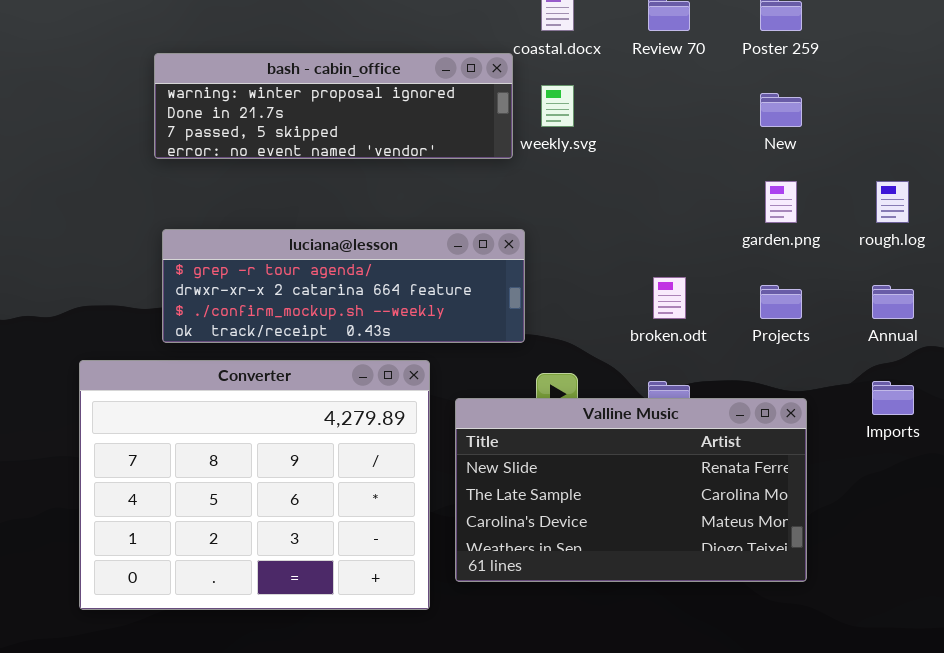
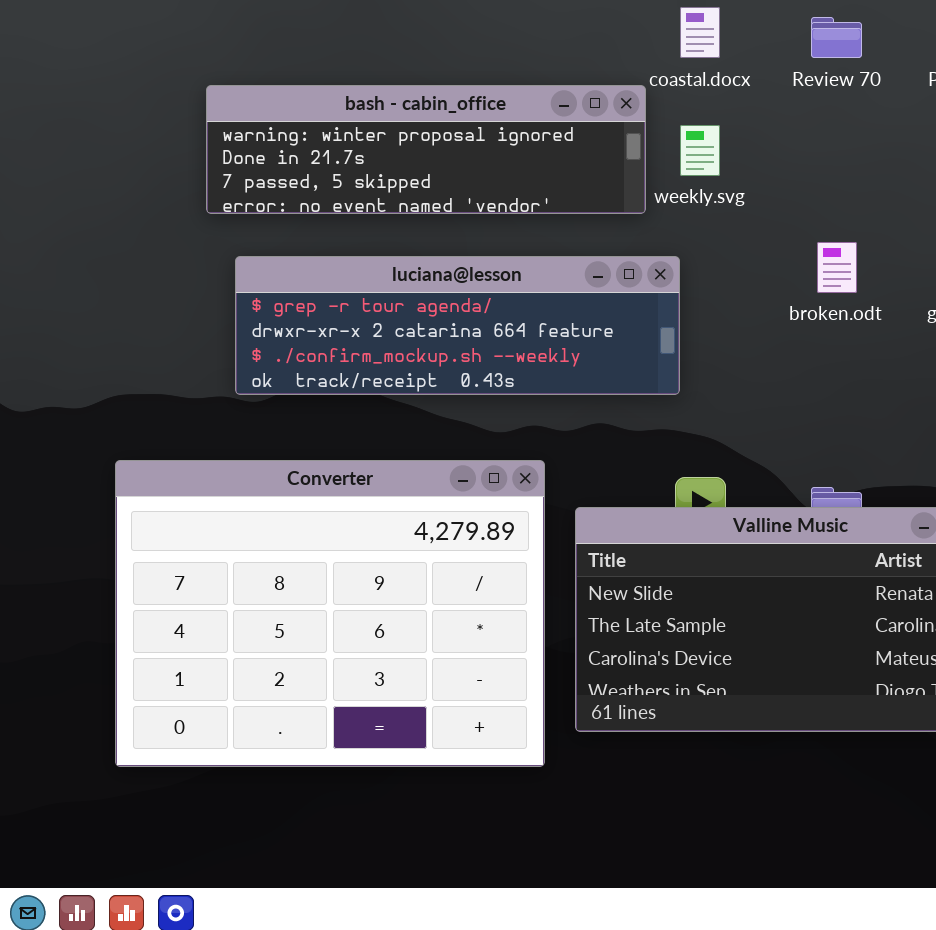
luciana@lesson: [162,229,525,343] -> [235,256,680,395], moved
broken.odt: [653,277,686,319] -> [817,242,857,293], moved

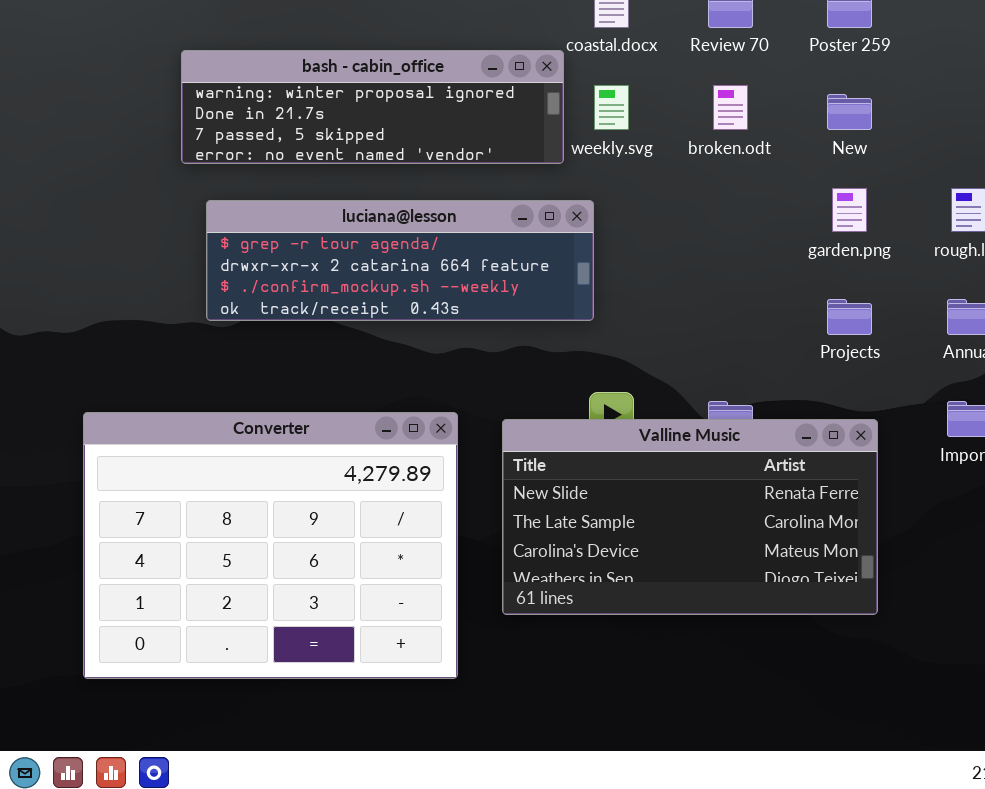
broken.odt: [817,242,857,293] -> [713,85,748,130], moved
Converter: [115,460,545,767] -> [83,412,458,679], moved

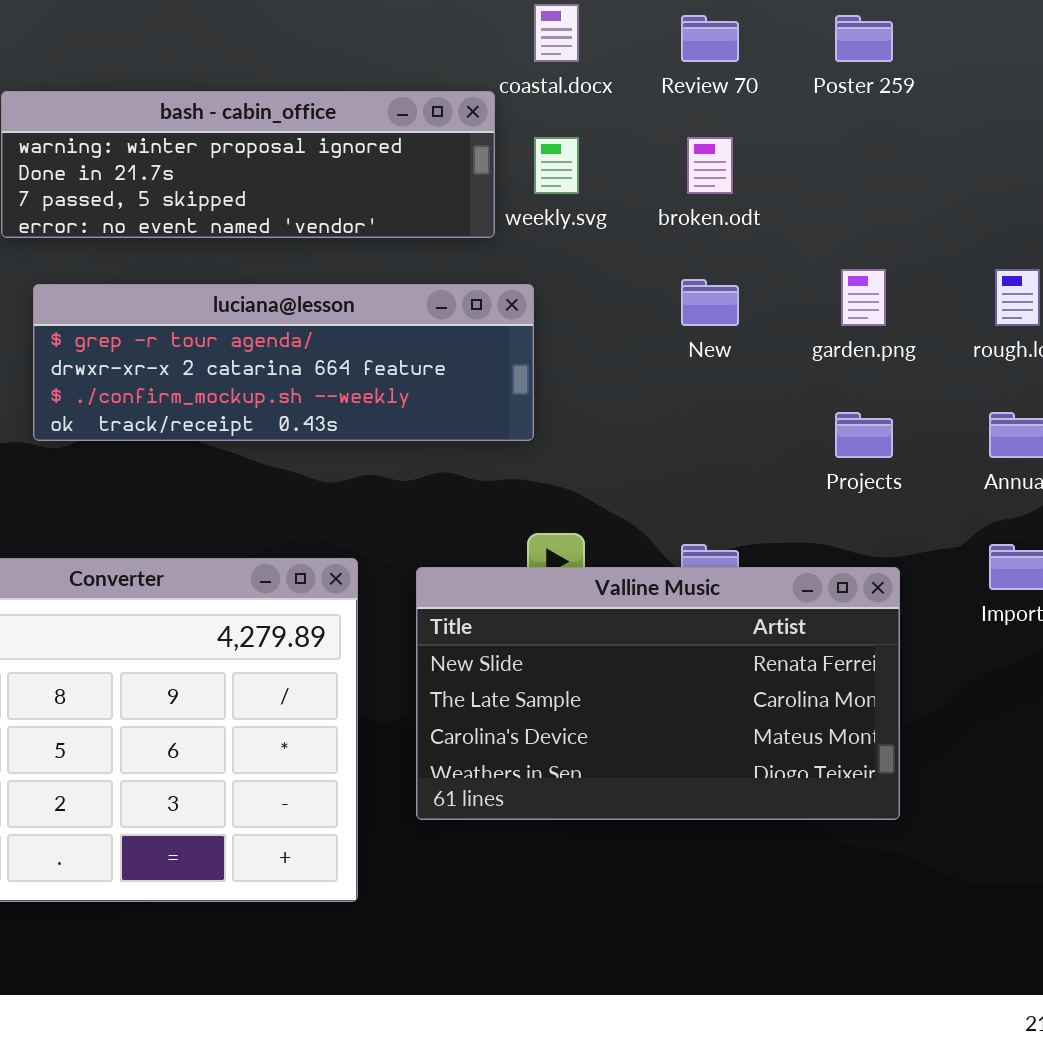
New: [827,94,872,130] -> [681,279,739,326], moved

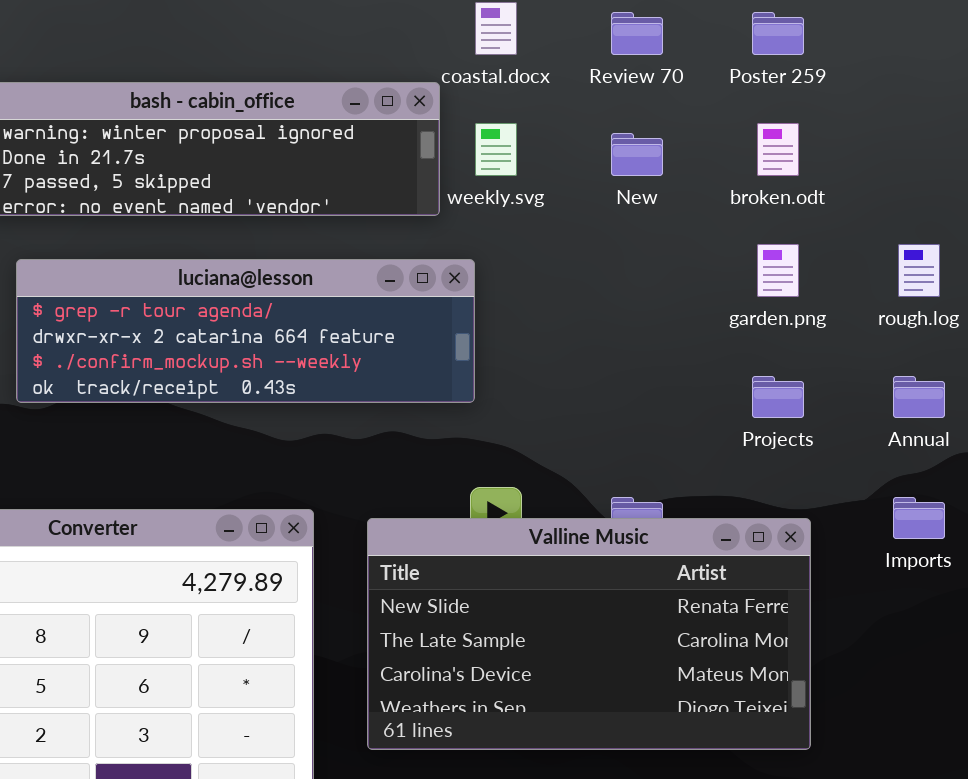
broken.odt: [687,137,733,194] -> [757,123,799,176], moved
New: [681,279,739,326] -> [611,133,663,176], moved

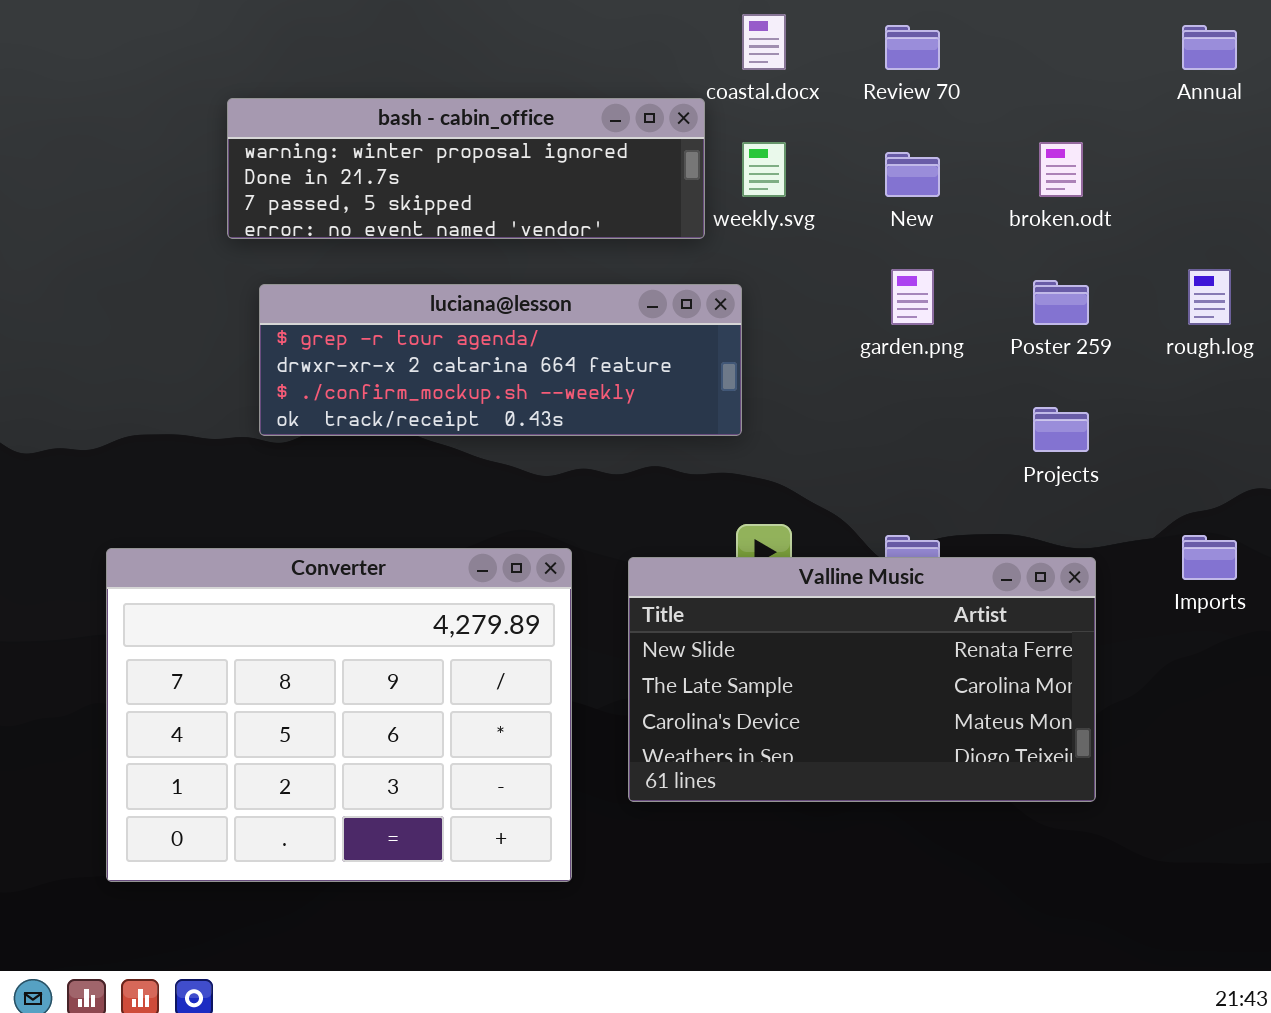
Poster 259: [752,12,804,55] -> [1033,280,1089,325], moved
garden.png: [757,244,799,297] -> [891,269,934,325], moved
Annual: [893,376,945,418] -> [1182,25,1237,70], moved

